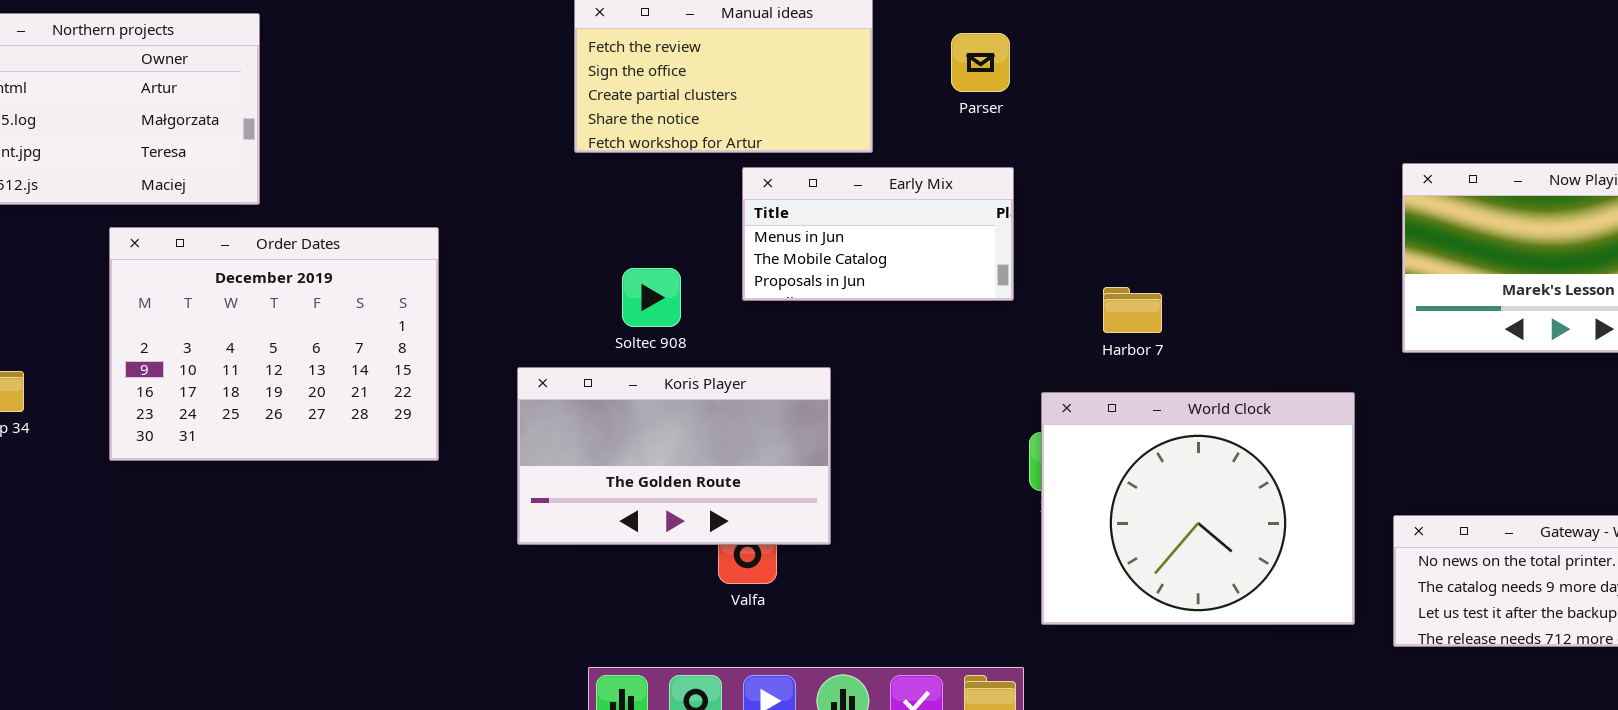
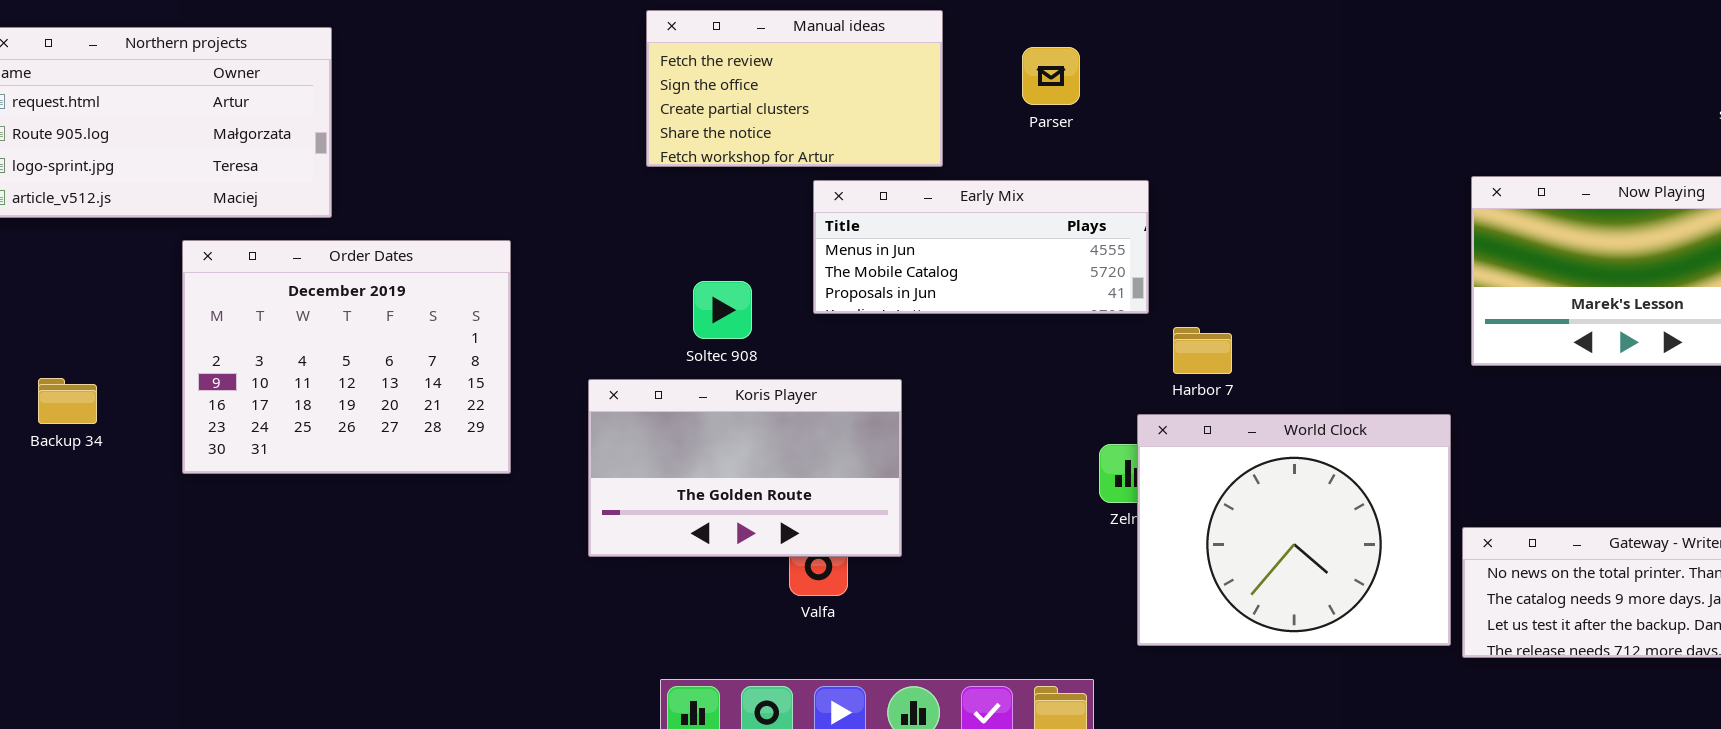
Early Mix: [742,167,1014,301] -> [813,180,1149,314], resized
Harbor 7: [1103,287,1162,333] -> [1173,327,1232,374], moved
World Clock: [1041,392,1355,625] -> [1137,414,1451,646], moved

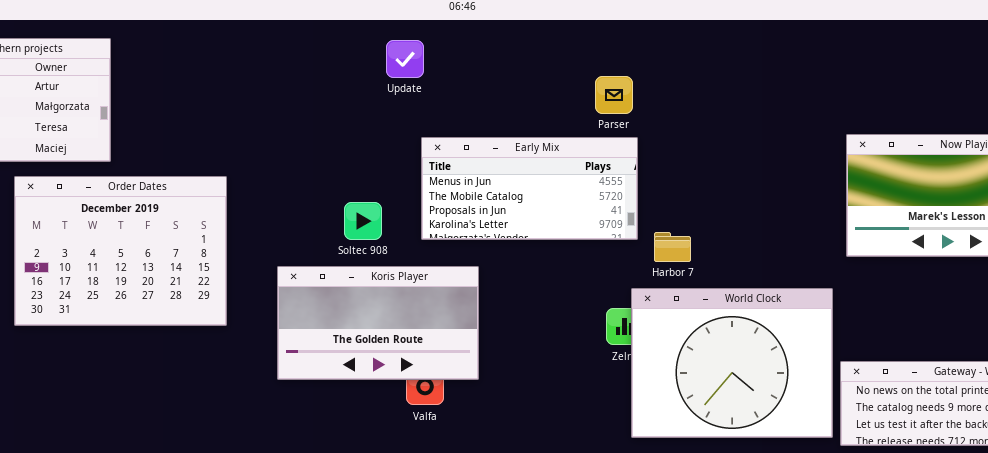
Manual ideas: [646,10,943,167] -> none, closed
Parser: [1022,47,1080,105] -> [595,76,633,114], moved
Early Mix: [813,180,1149,314] -> [421,137,638,240], resized

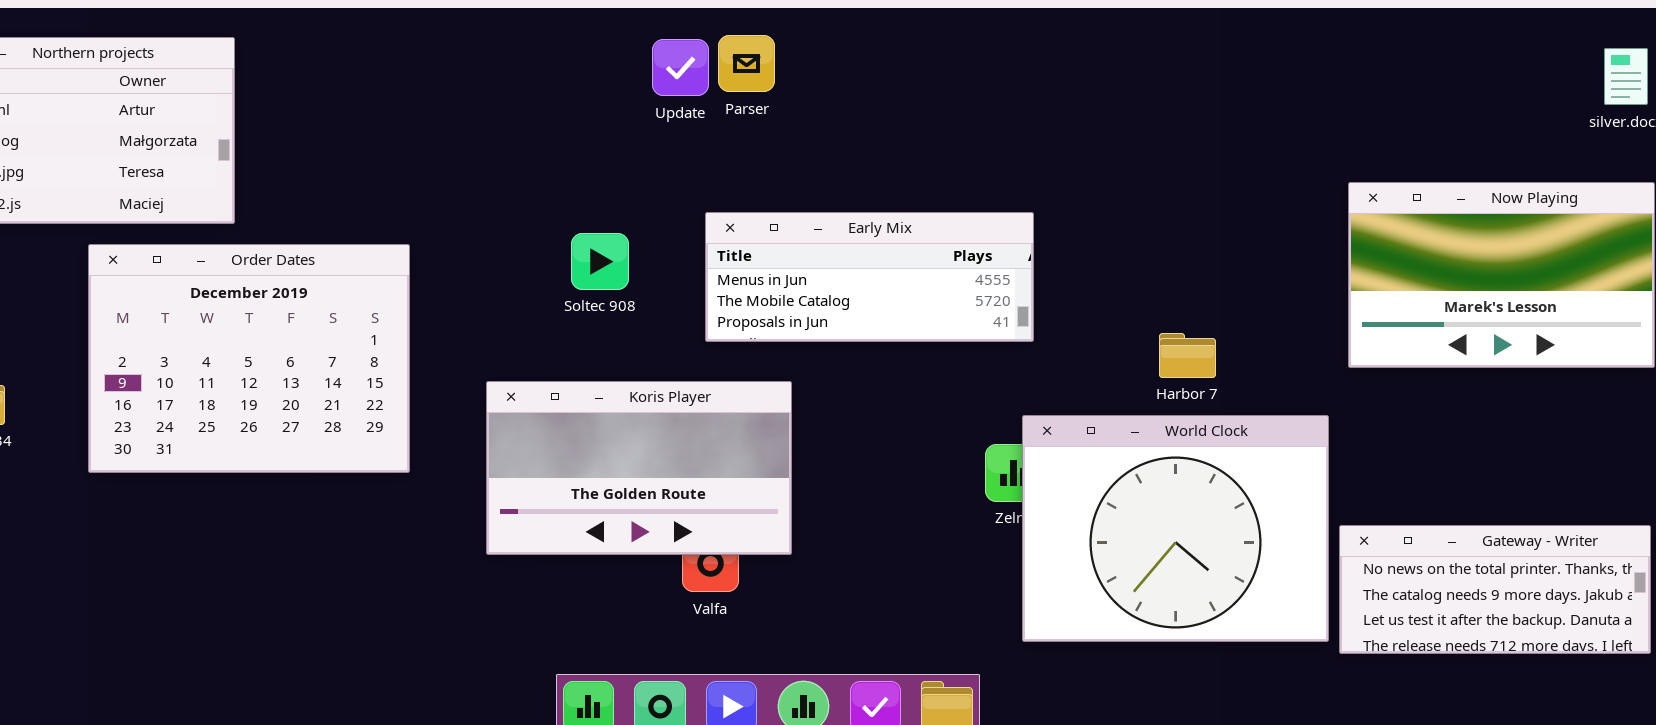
Parser: [595,76,633,114] -> [718,35,775,92], moved
Early Mix: [421,137,638,240] -> [705,212,1034,342], resized
Soltec 908: [344,202,382,240] -> [571,233,629,290], moved
Harbor 7: [654,232,691,262] -> [1159,333,1216,378], moved

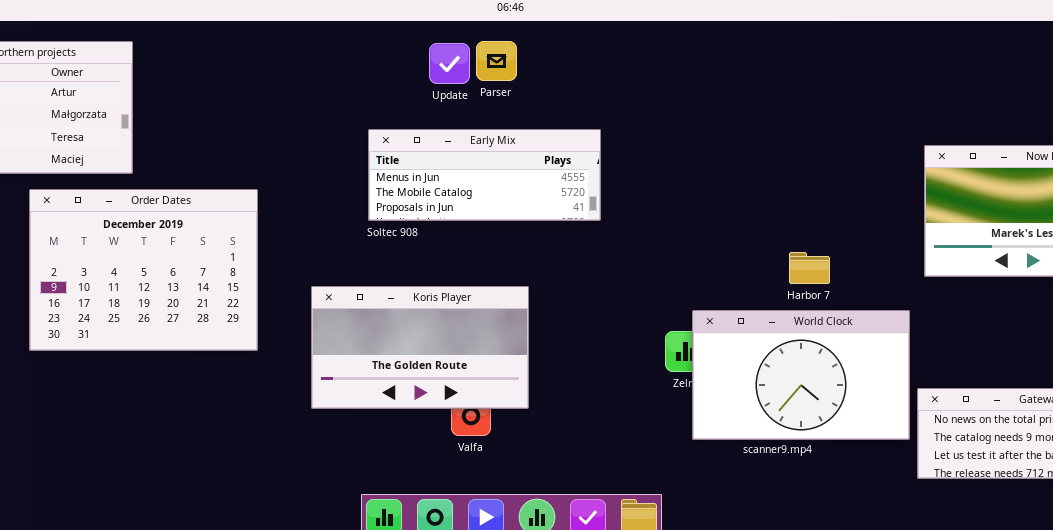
Early Mix: [705,212,1034,342] -> [368,129,601,221], moved
World Clock: [1022,415,1329,642] -> [692,310,910,440], resized

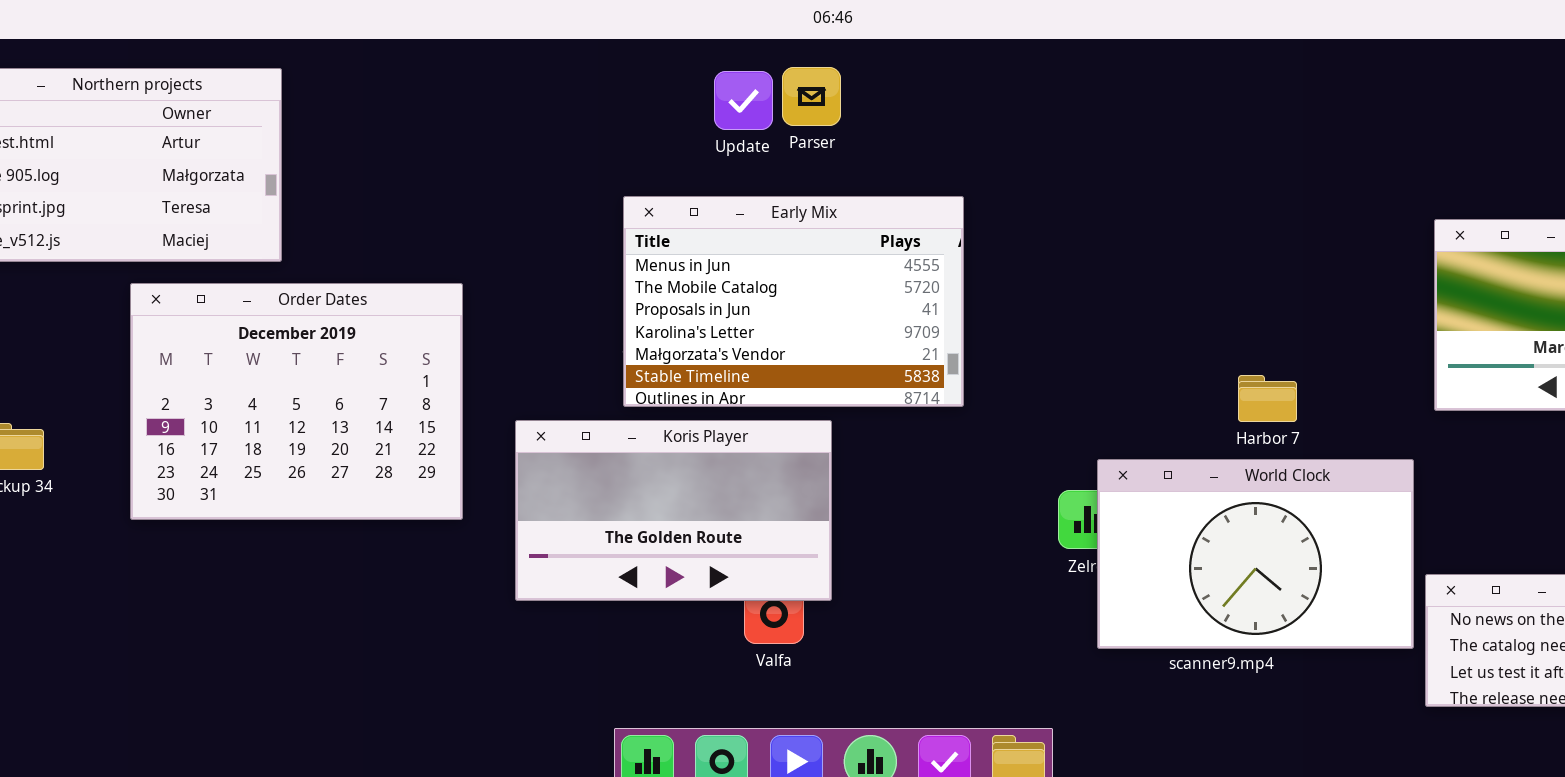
Early Mix: [368,129,601,221] -> [623,196,964,407], resized
Koris Player: [311,286,529,409] -> [515,420,832,601], moved

